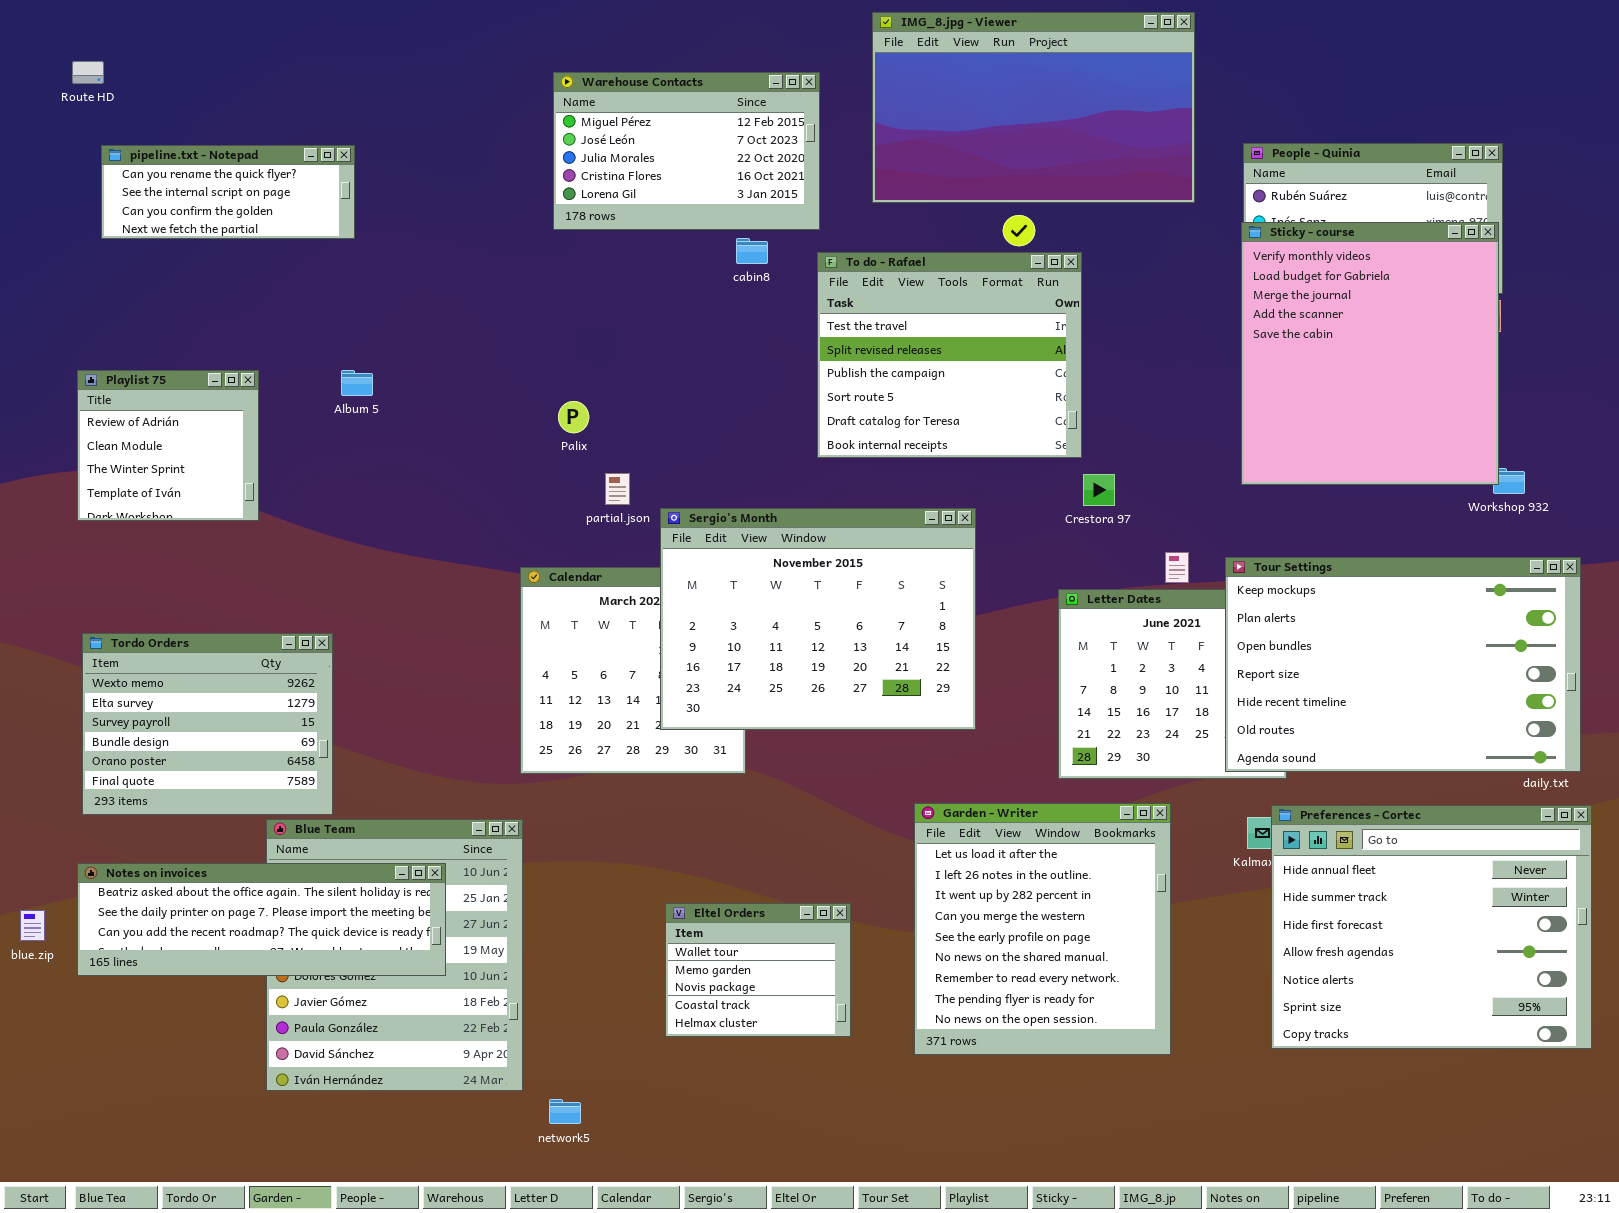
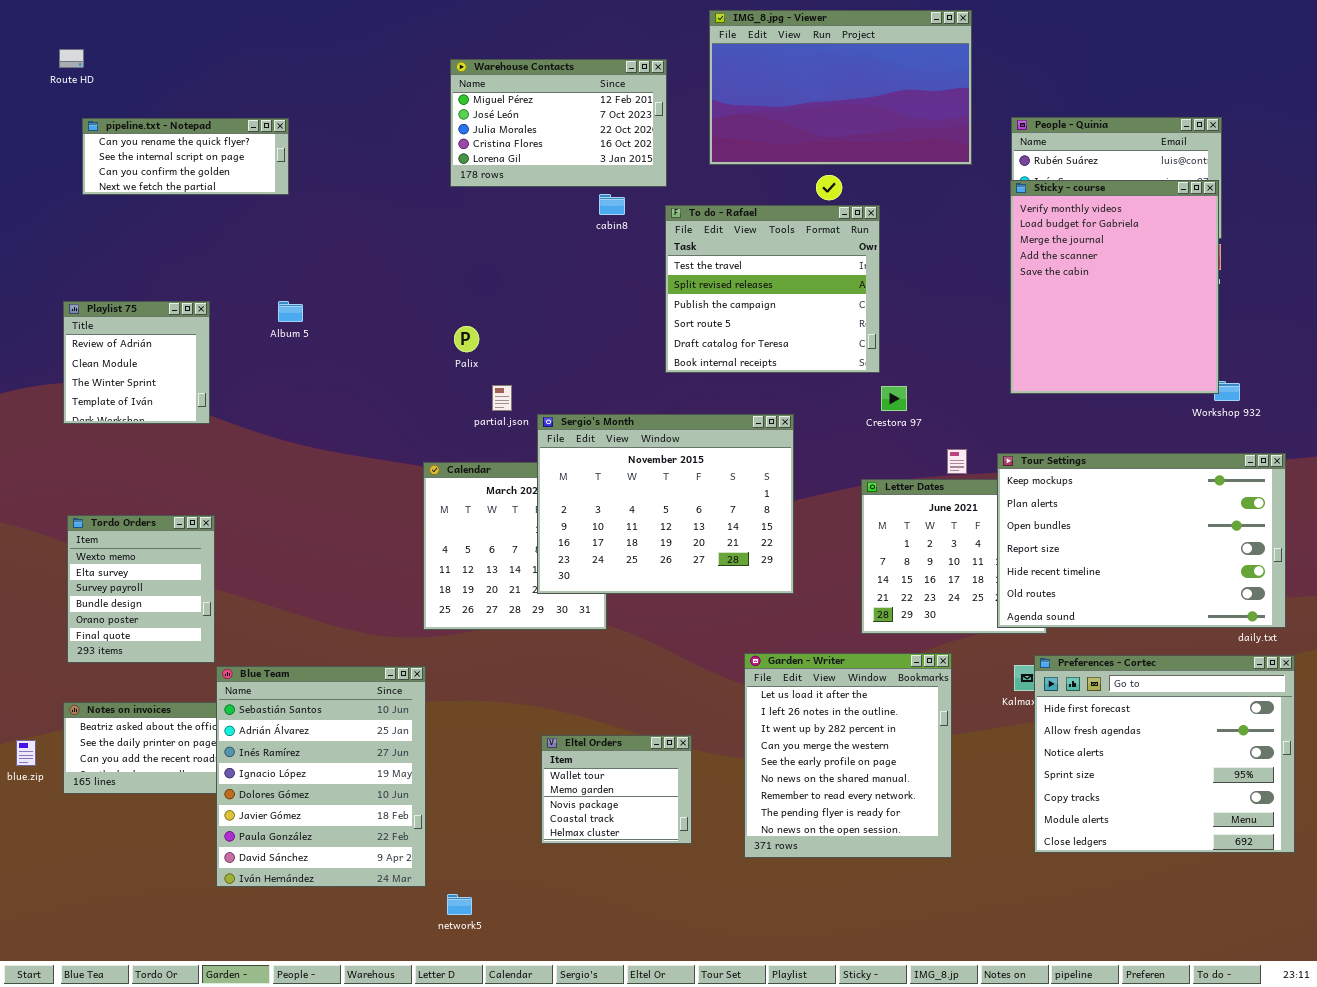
Tordo Orders: [82,633,333,815] -> [67,515,215,663], resized
Preferences - Cortec: [1271,805,1592,1049] -> [1034,655,1295,853], scrolled down 2 rows
Blue Team: [266,819,523,1091] -> [216,666,426,887], raised

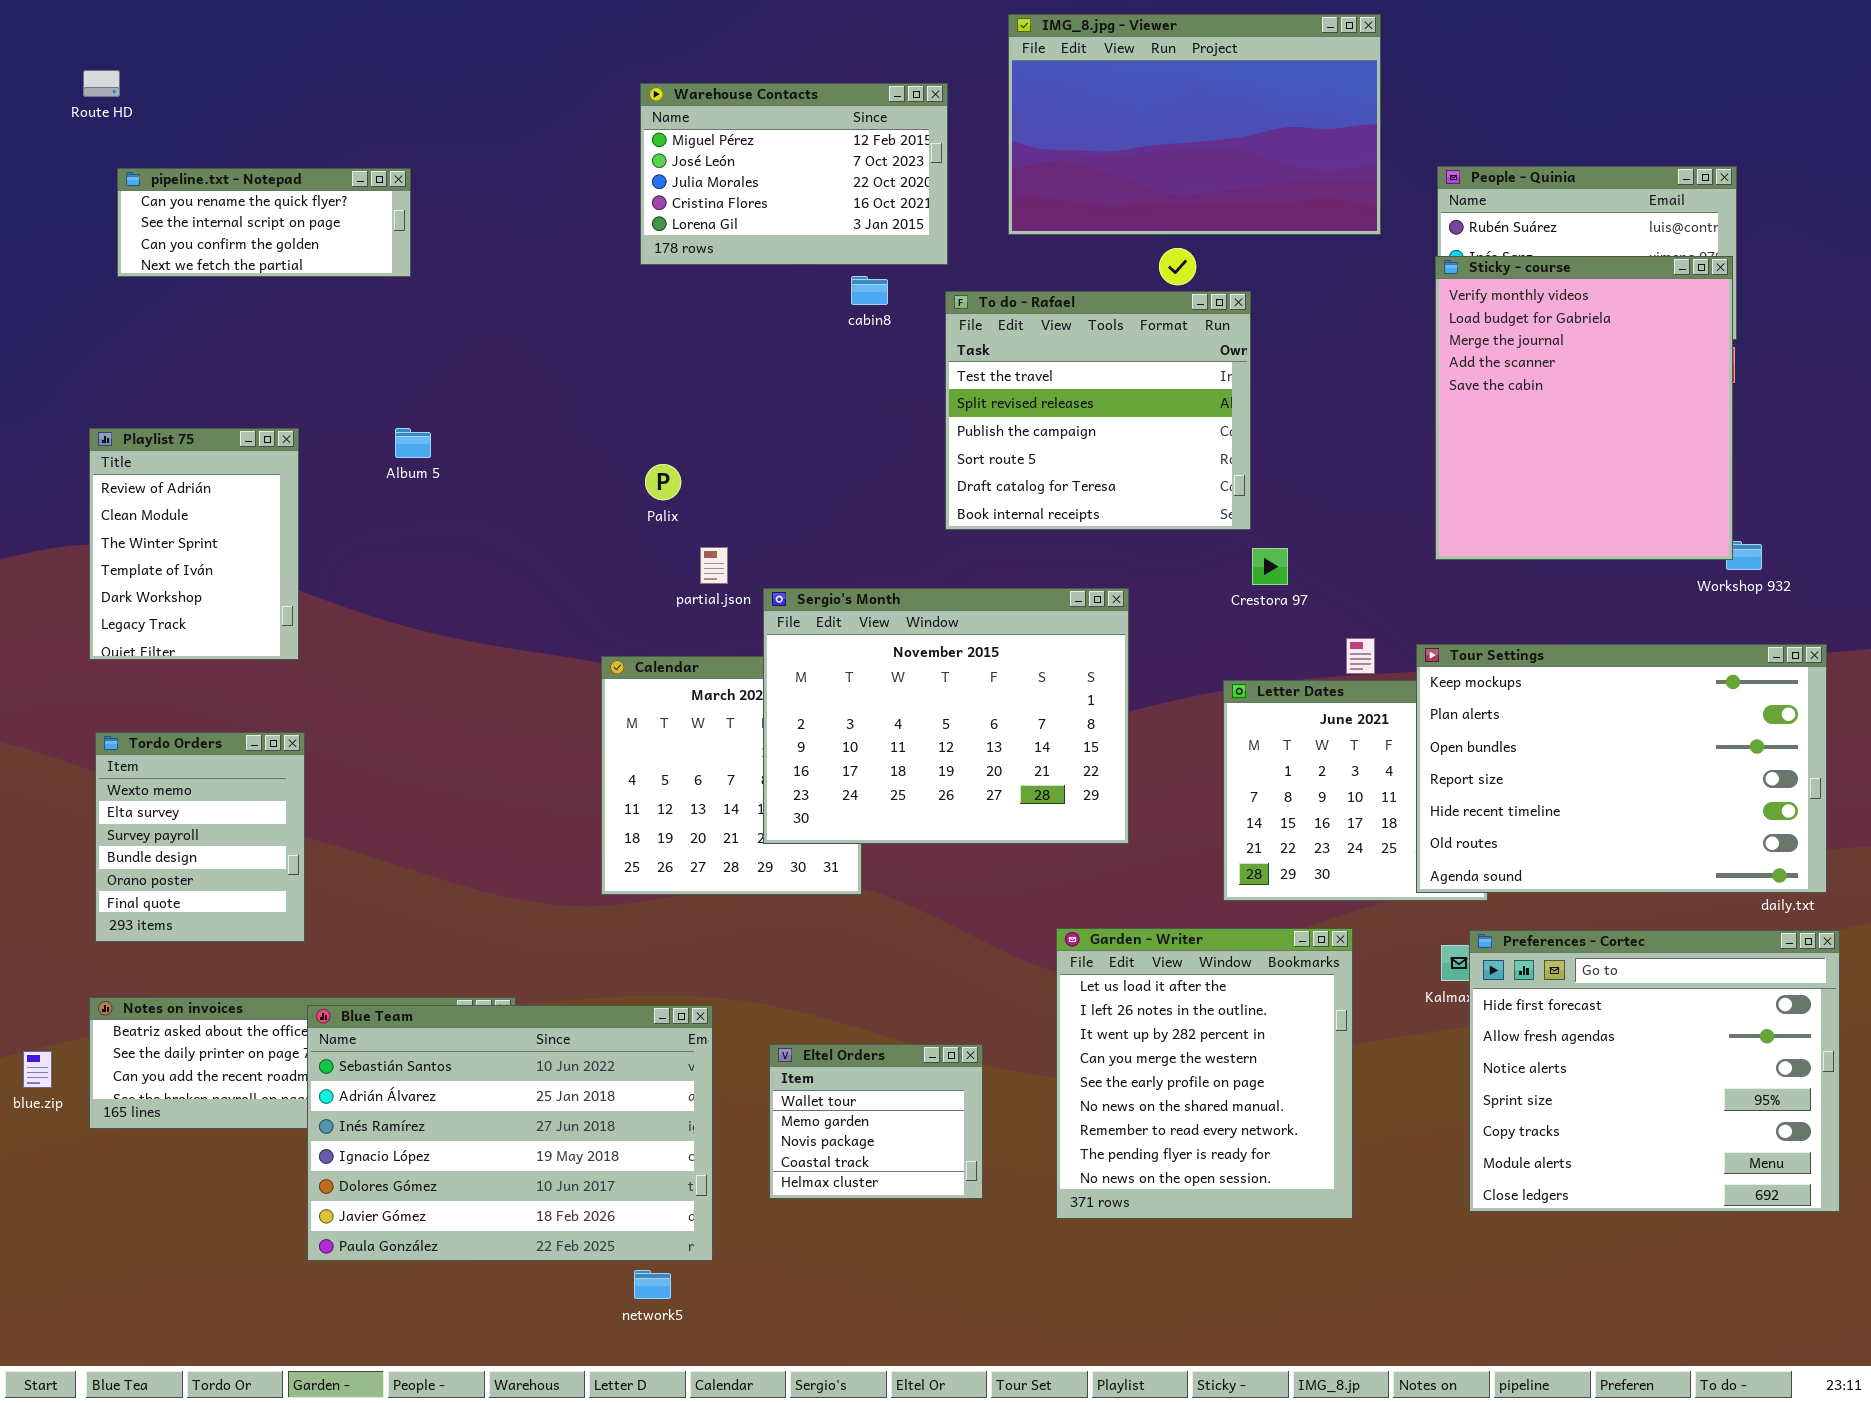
Playlist 75: [63,301,210,424] -> [89,428,299,660], resized
Blue Team: [216,666,426,887] -> [307,1005,713,1261], resized

